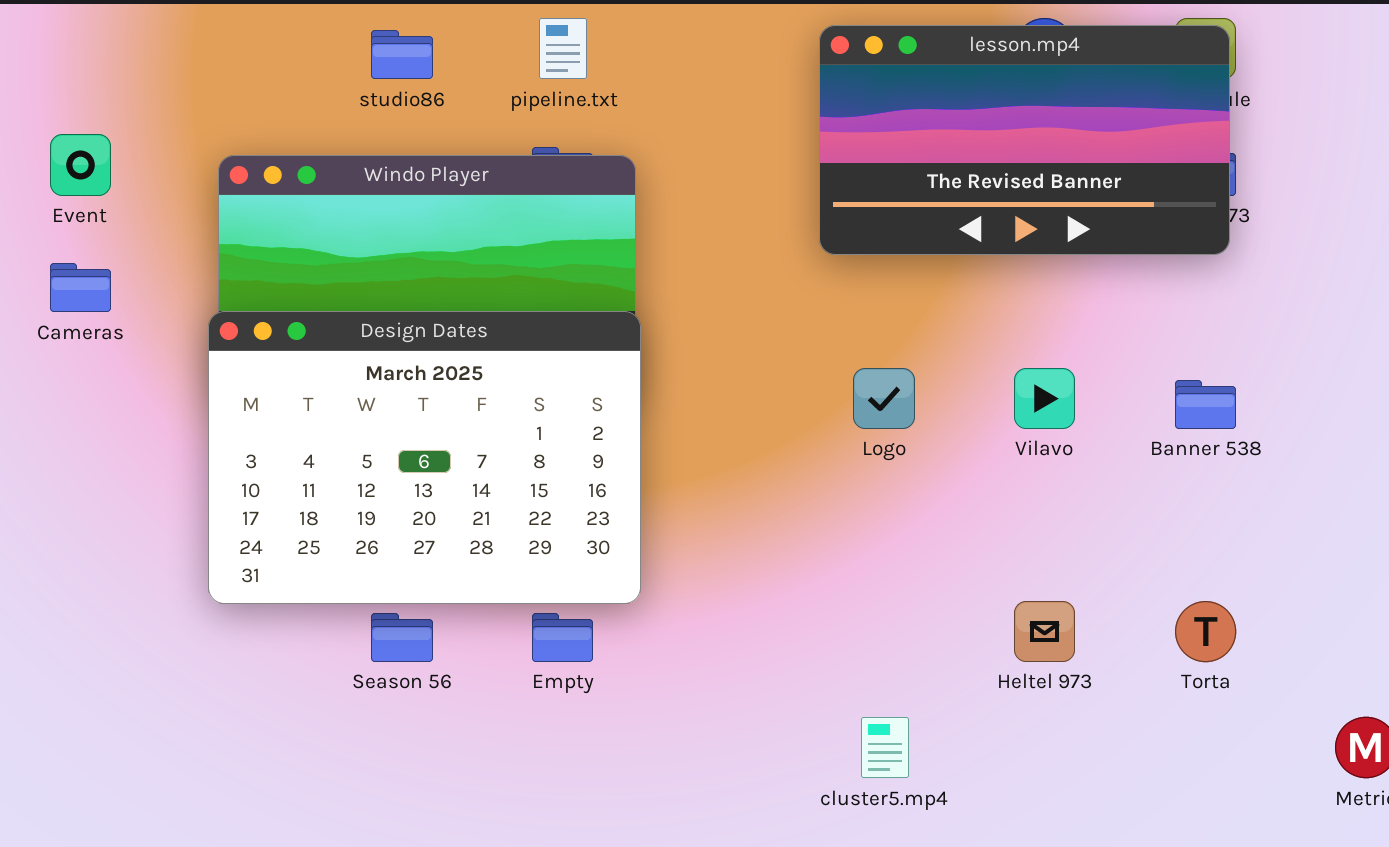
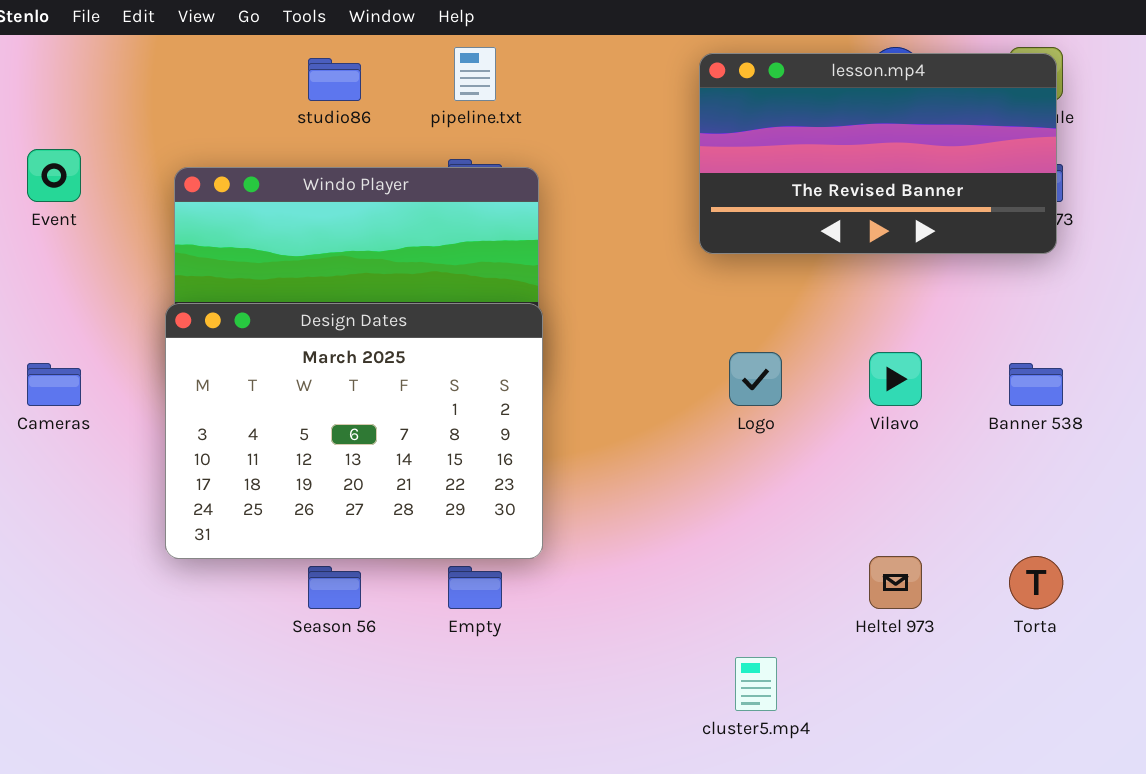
Cameras: [50,263,111,312] -> [27,363,81,406], moved

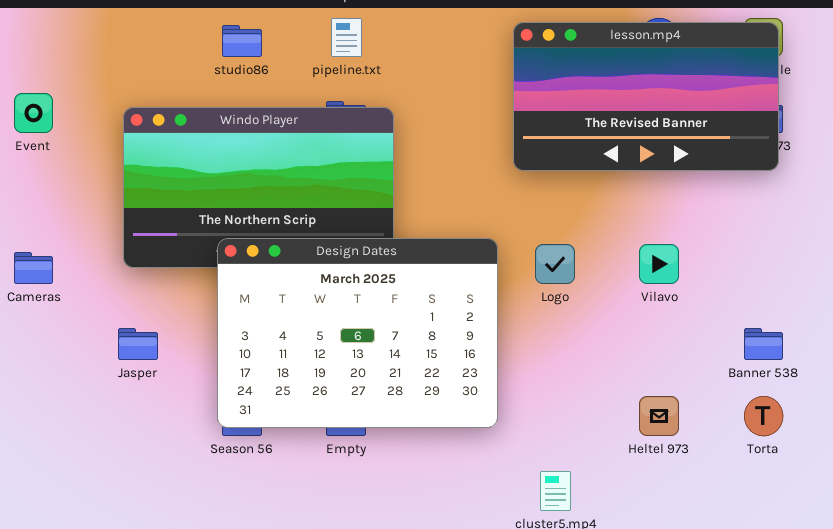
Design Dates: [165,303,543,559] -> [217,238,498,428], moved
Banner 538: [1009,363,1063,406] -> [744,328,783,360], moved

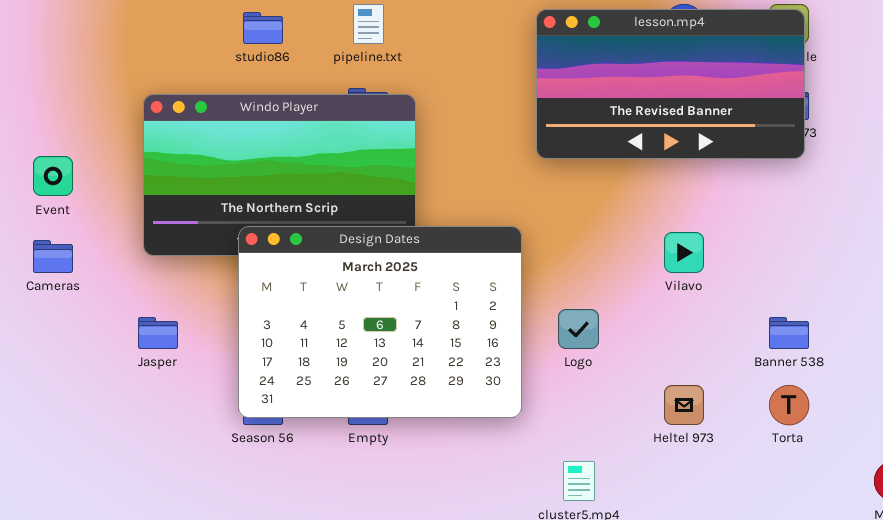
Event: [14,93,53,133] -> [33,156,73,196], moved
Logo: [535,244,575,284] -> [558,309,599,349], moved

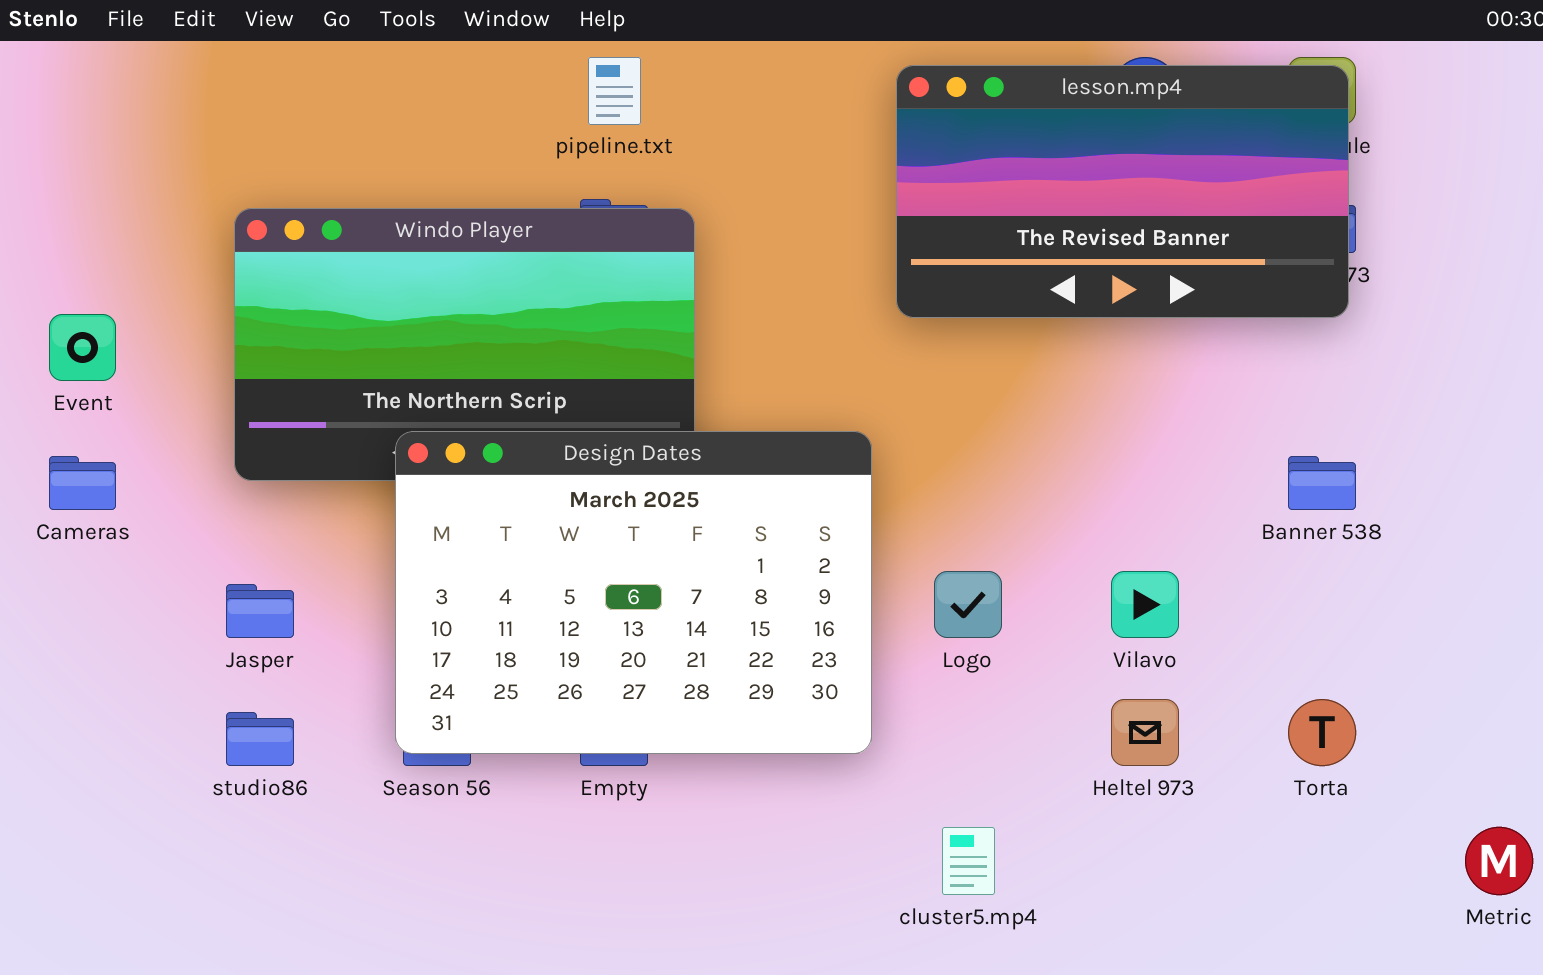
studio86: [243,12,283,44] -> [226,712,294,766], moved
Vilavo: [664,232,704,273] -> [1111,571,1179,638], moved
Banner 538: [769,317,809,349] -> [1288,456,1356,510], moved

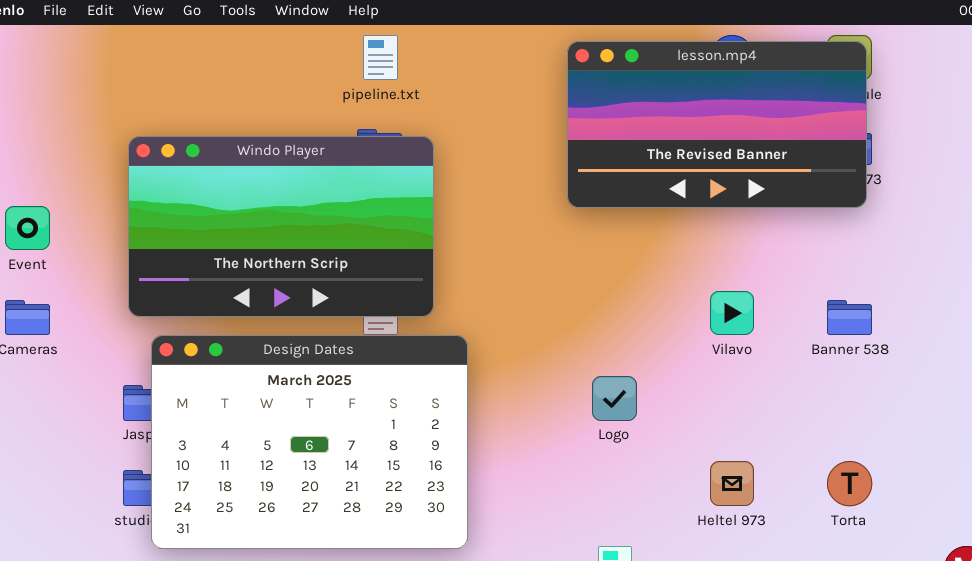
Design Dates: [395,431,872,754] -> [151,335,468,549], moved
Vilavo: [1111,571,1179,638] -> [710,291,754,335], moved

